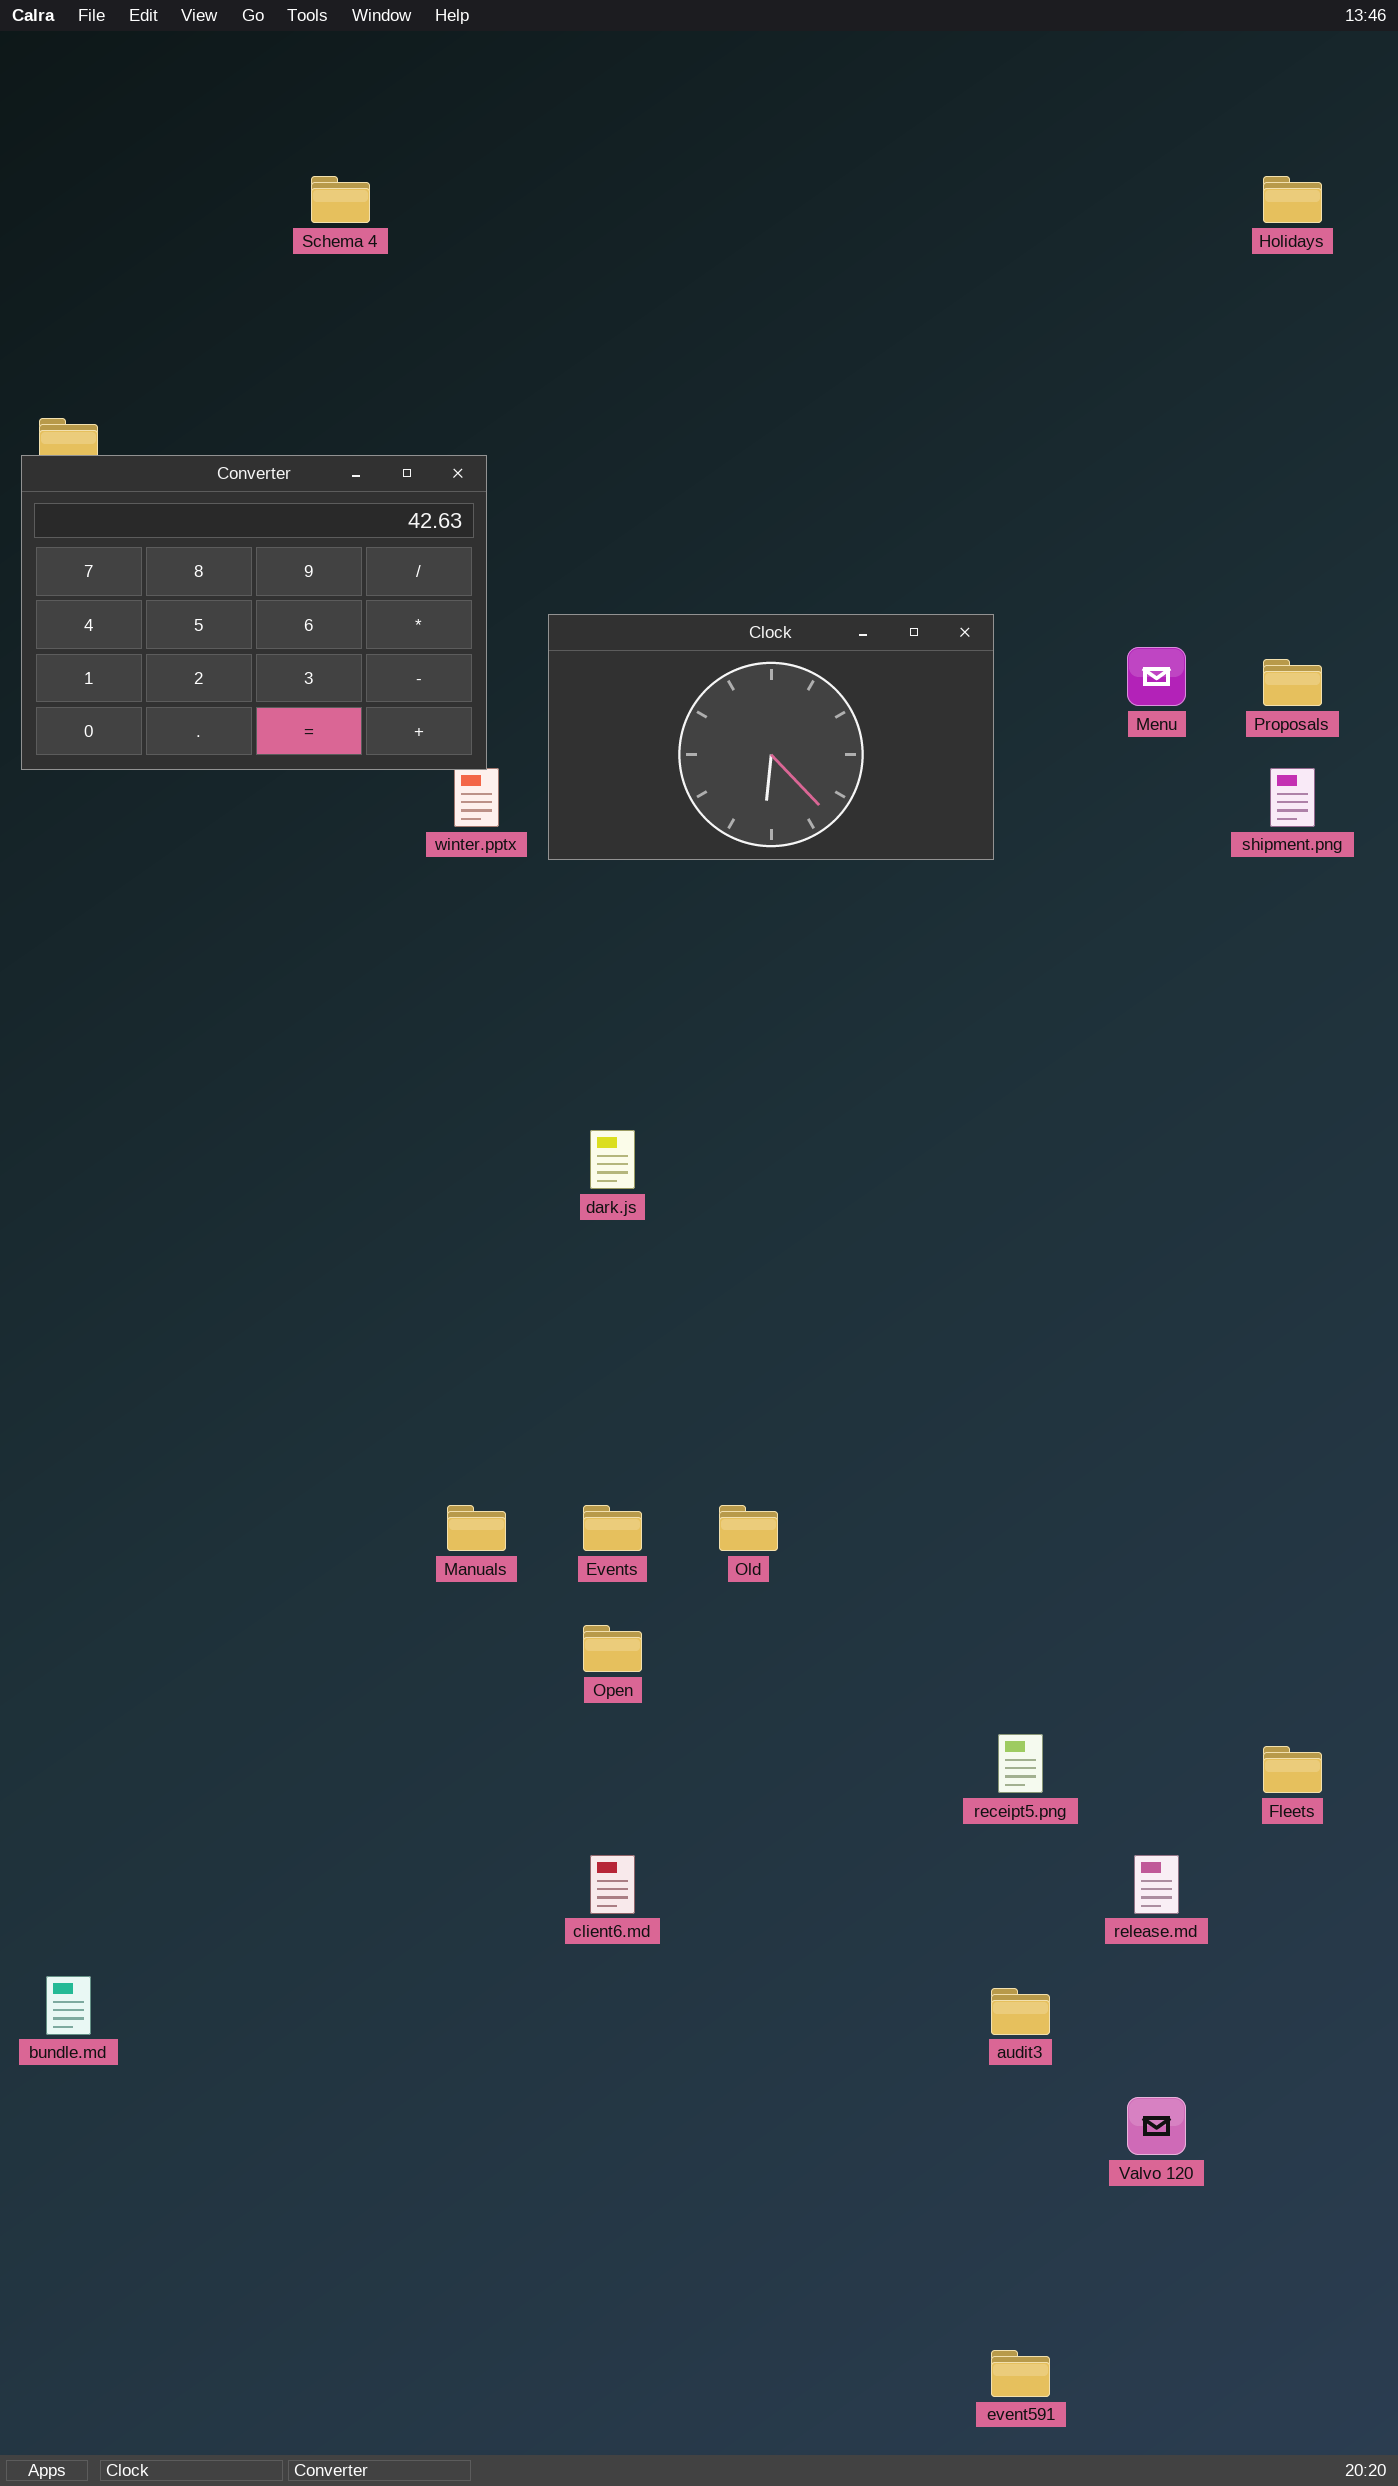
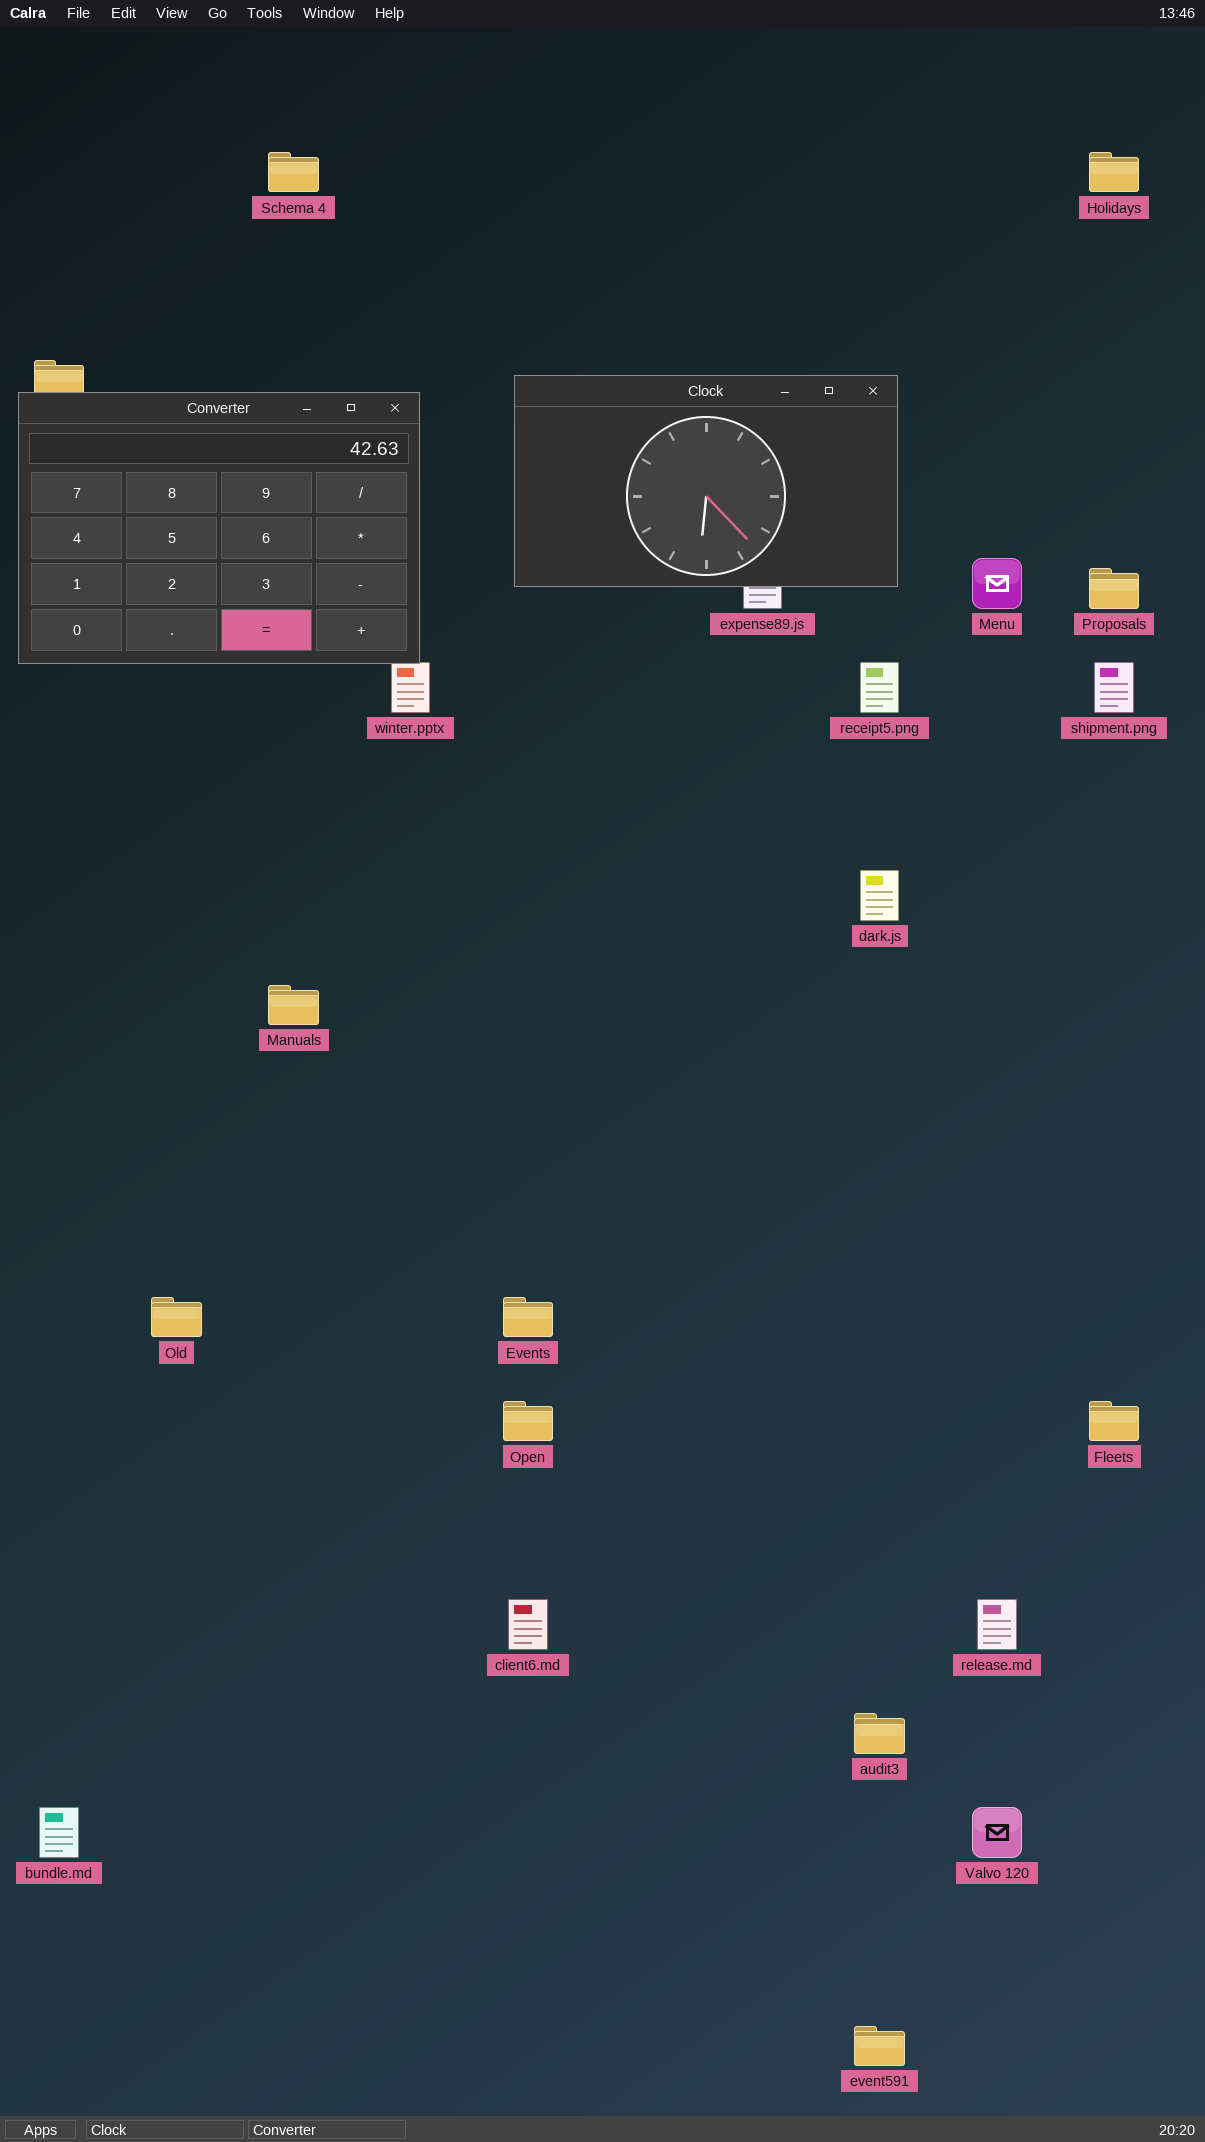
Clock: [548,614,994,860] -> [514,375,898,587], moved
dark.js: [590,1130,635,1189] -> [860,870,899,921], moved
Manuals: [447,1505,506,1551] -> [268,985,319,1025], moved
Old: [719,1505,778,1551] -> [151,1297,202,1337], moved
receipt5.png: [998,1734,1043,1793] -> [860,662,899,713], moved
Fleets: [1263,1746,1322,1793] -> [1089,1401,1139,1441], moved
bundle.md: [46,1976,91,2035] -> [39,1807,79,1858], moved

